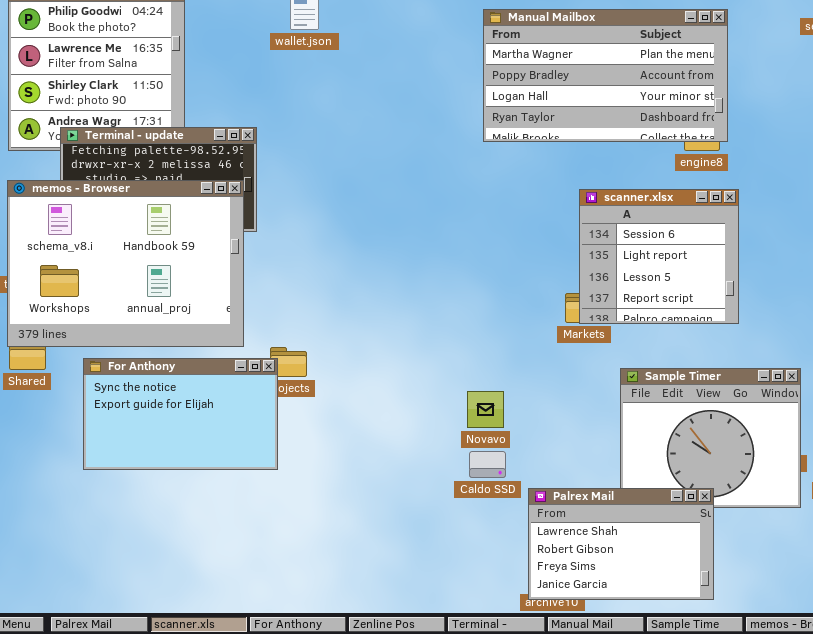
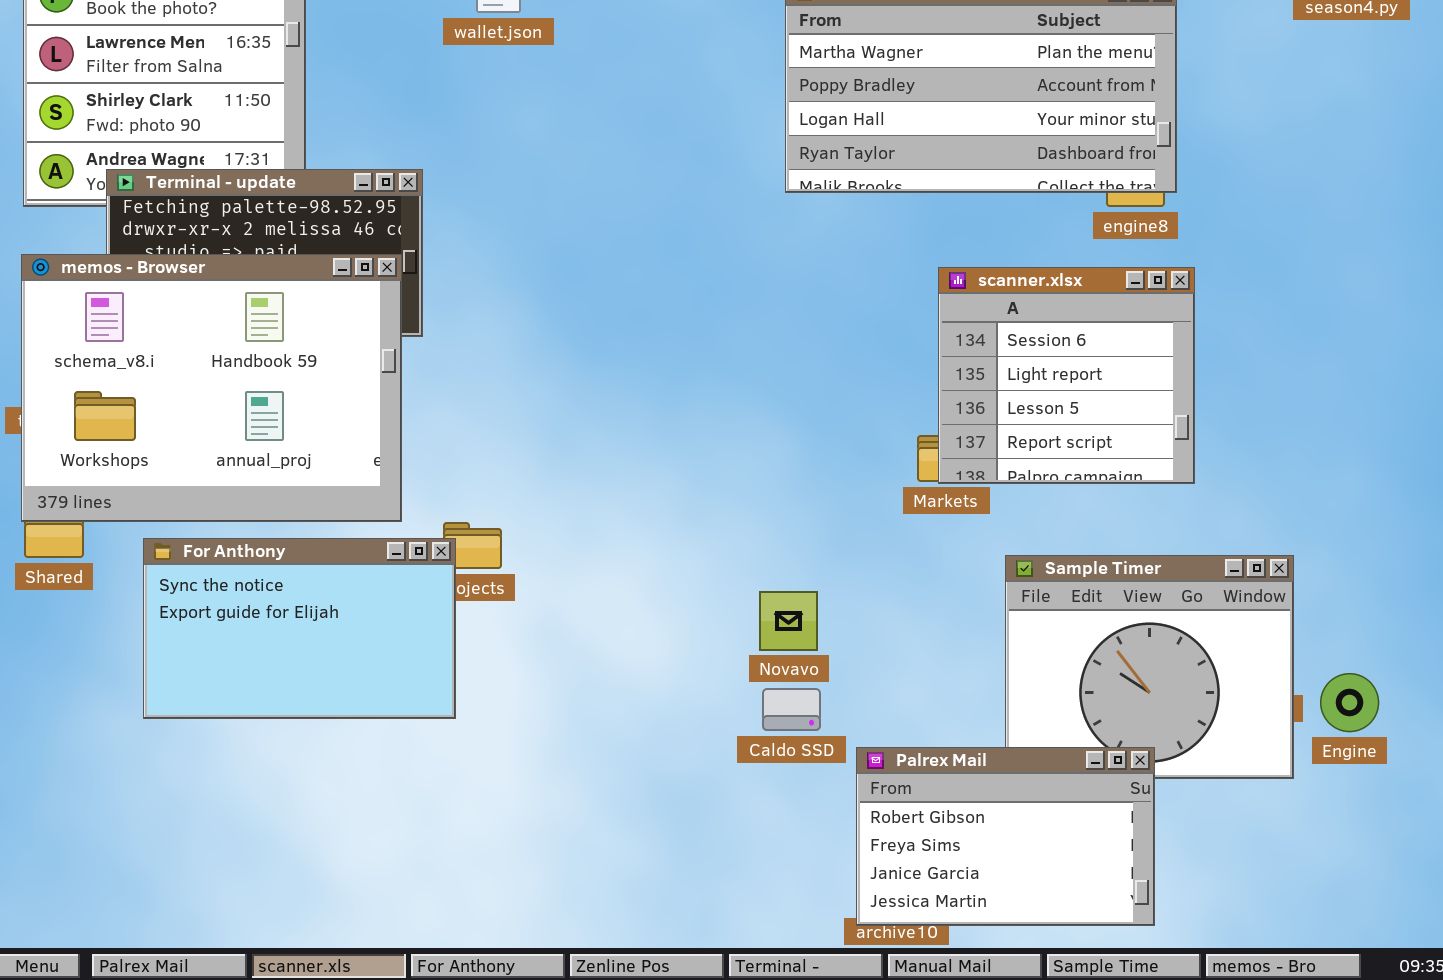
Palrex Mail: [528,488,714,600] -> [856,747,1155,926], scrolled down 1 row

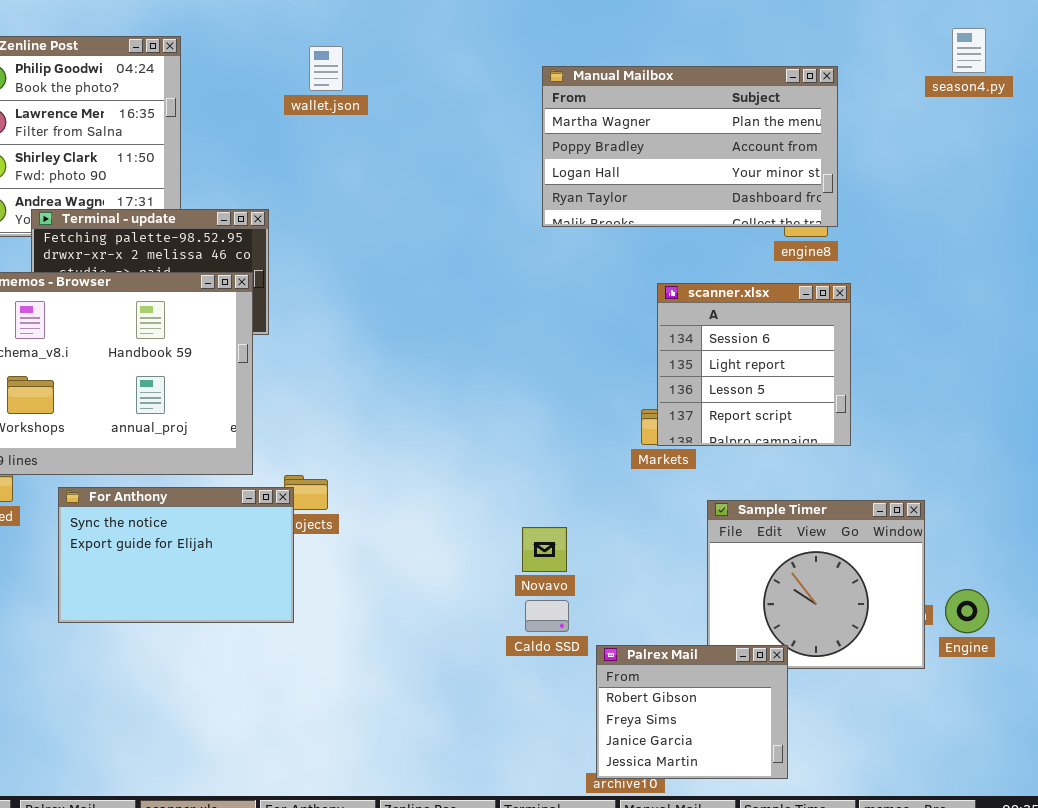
Palrex Mail: [856,747,1155,926] -> [596,645,788,779], resized

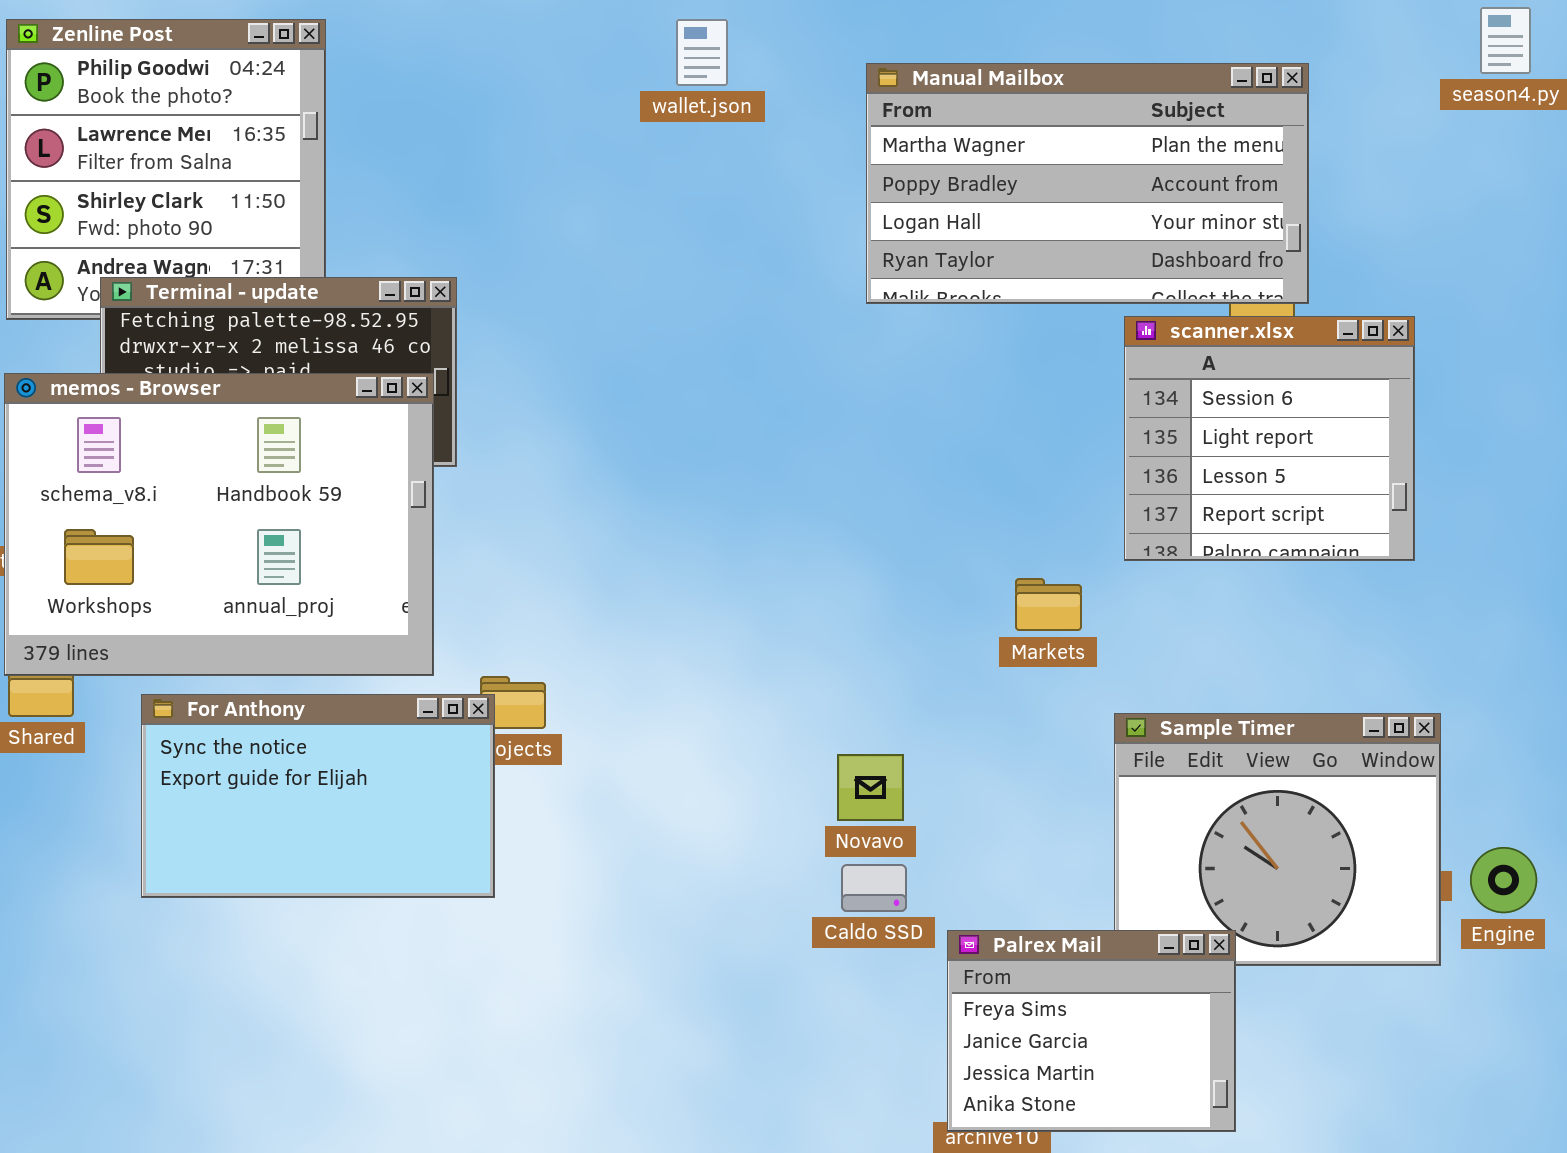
wallet.json: [309,46,343,91] -> [676,19,728,86], moved
scanner.xlsx: [657,283,851,446] -> [1124,316,1415,561], moved
Palrex Mail: [596,645,788,779] -> [947,930,1236,1132], scrolled down 1 row

